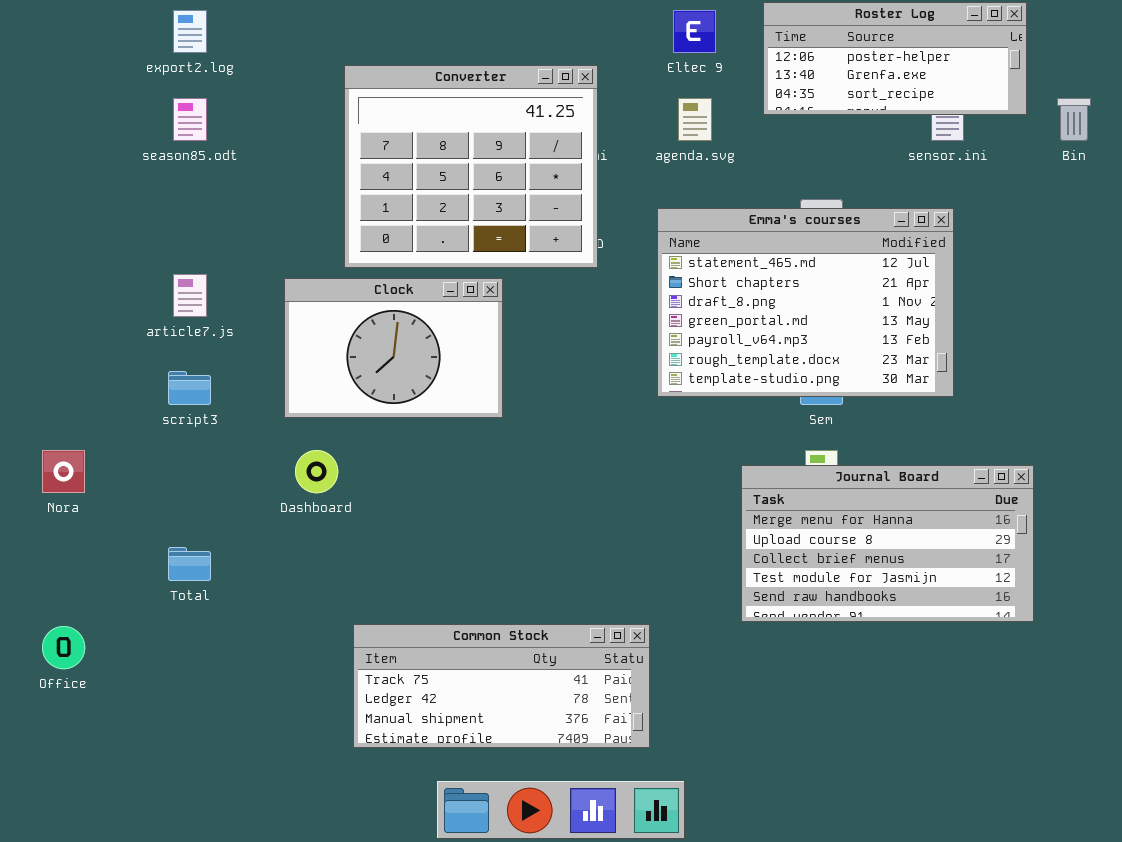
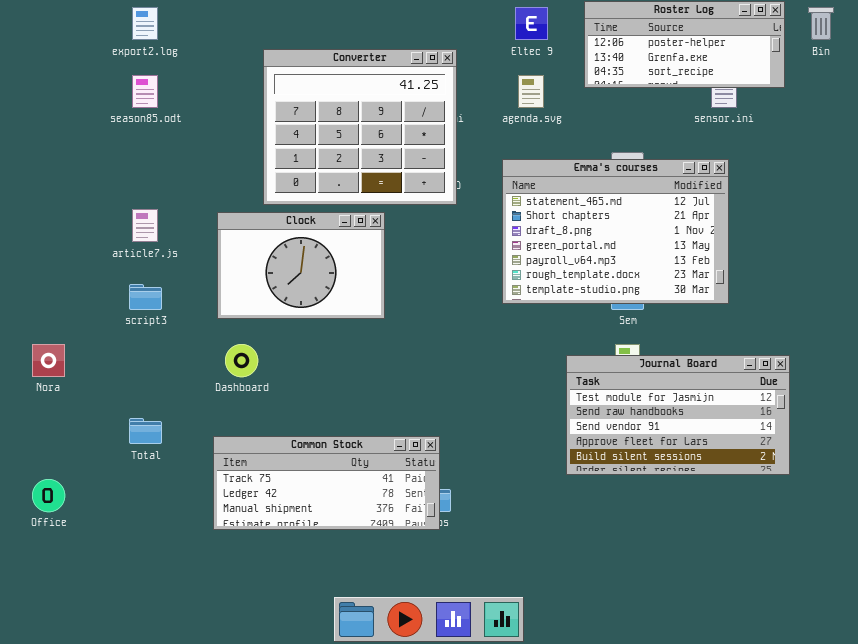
Bin: [1057,98,1091,141] -> [808,7,834,40], moved
Journal Board: [741,465,1034,622] -> [566,355,790,475], scrolled down 3 rows
Common Stock: [353,624,650,748] -> [213,436,440,530], moved

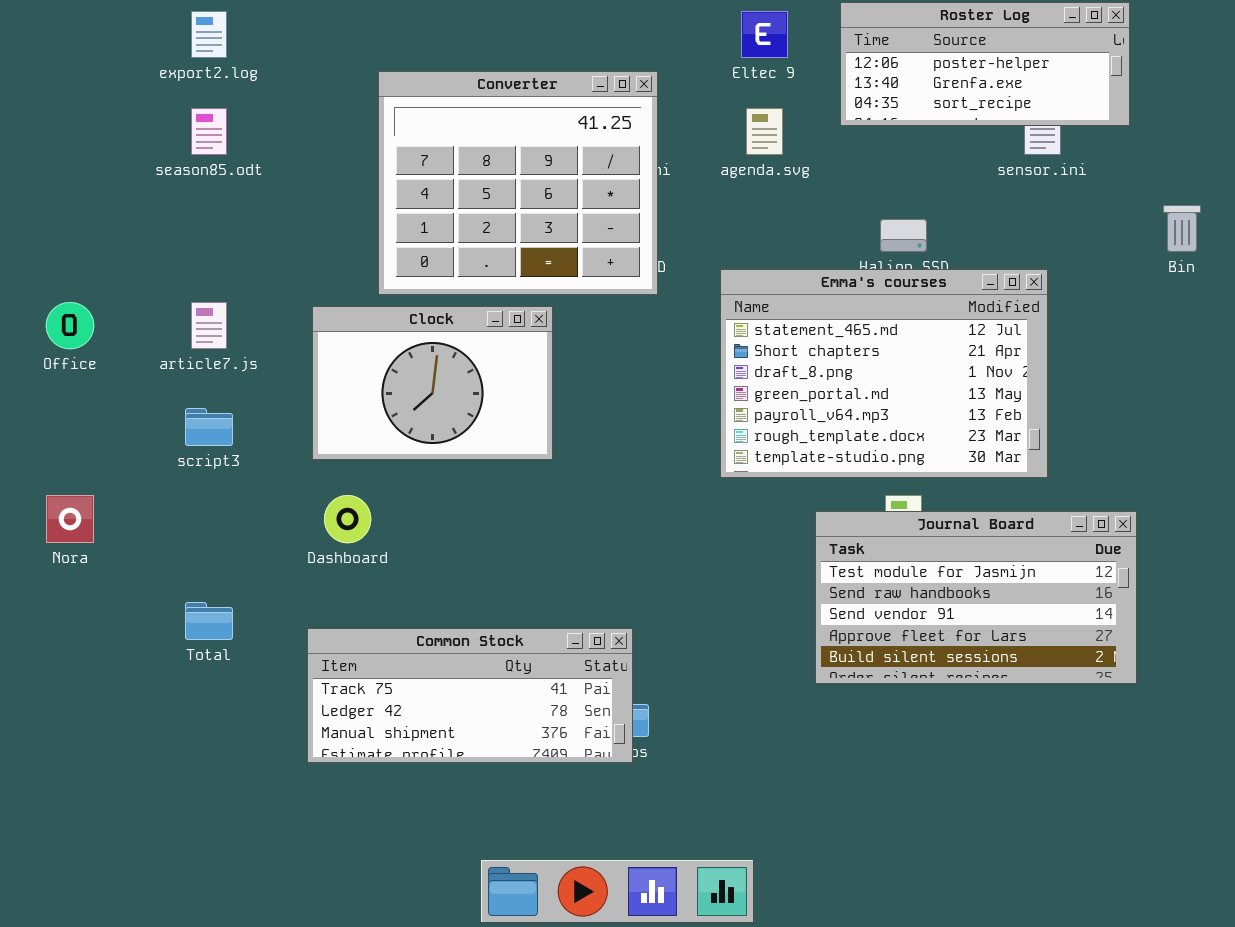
Bin: [808,7,834,40] -> [1163,205,1201,252], moved
Emma's courses: [502,159,729,304] -> [720,269,1048,478], moved
Office: [32,479,65,512] -> [46,302,94,349], moved

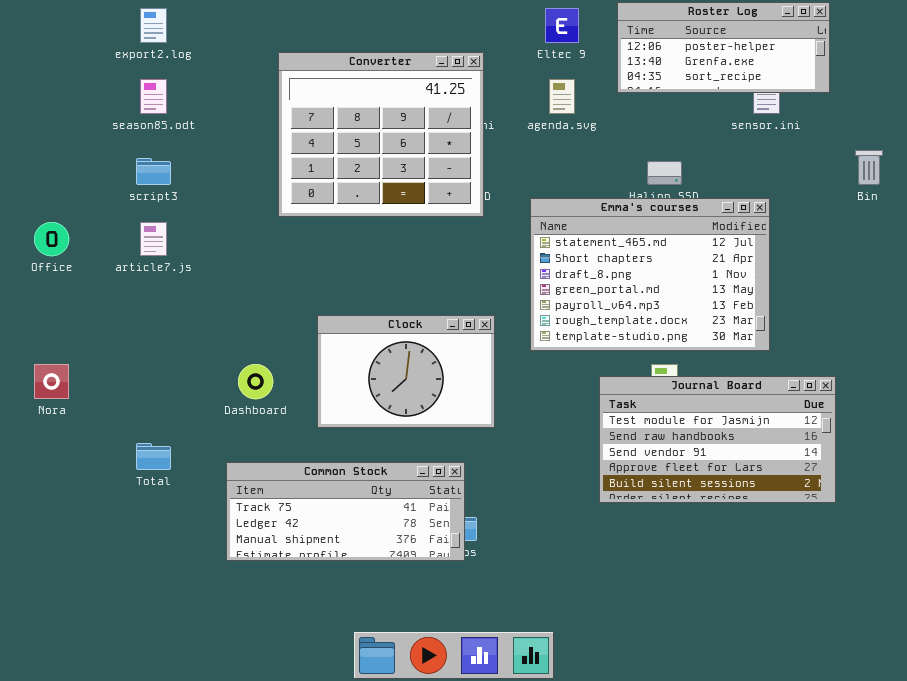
Clock: [312,306,553,460] -> [317,315,495,428], moved
script3: [185,408,233,446] -> [136,158,171,185], moved

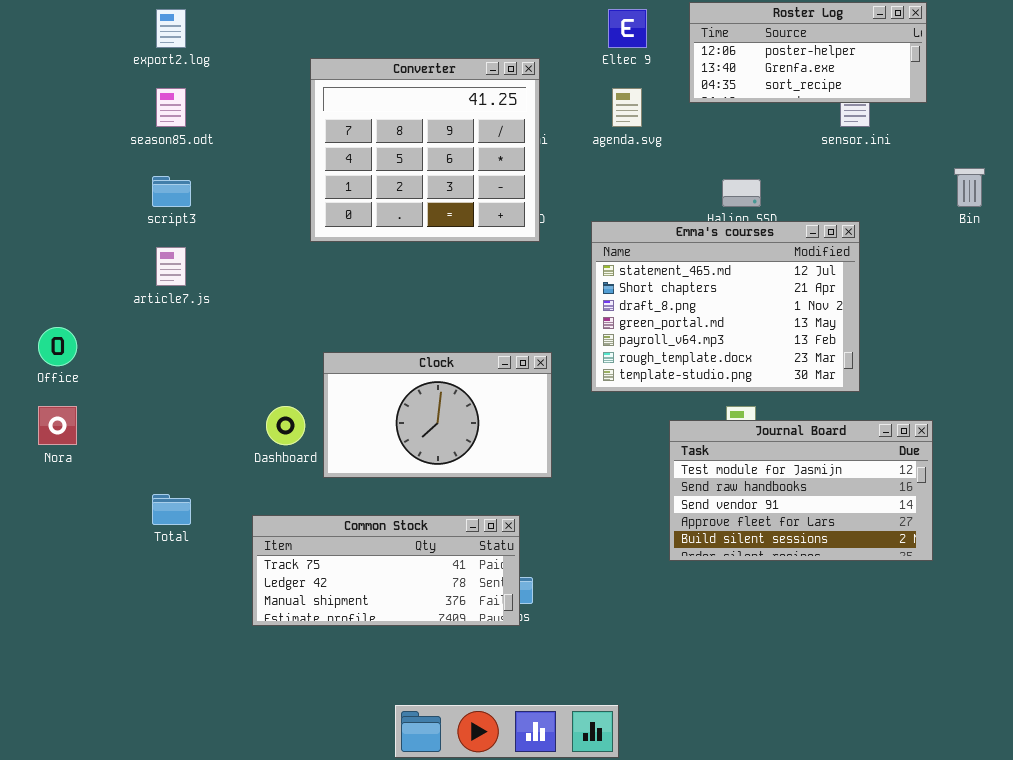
Office: [34,222,69,256] -> [38,327,77,366], moved
Clock: [317,315,495,428] -> [323,352,552,478], resized

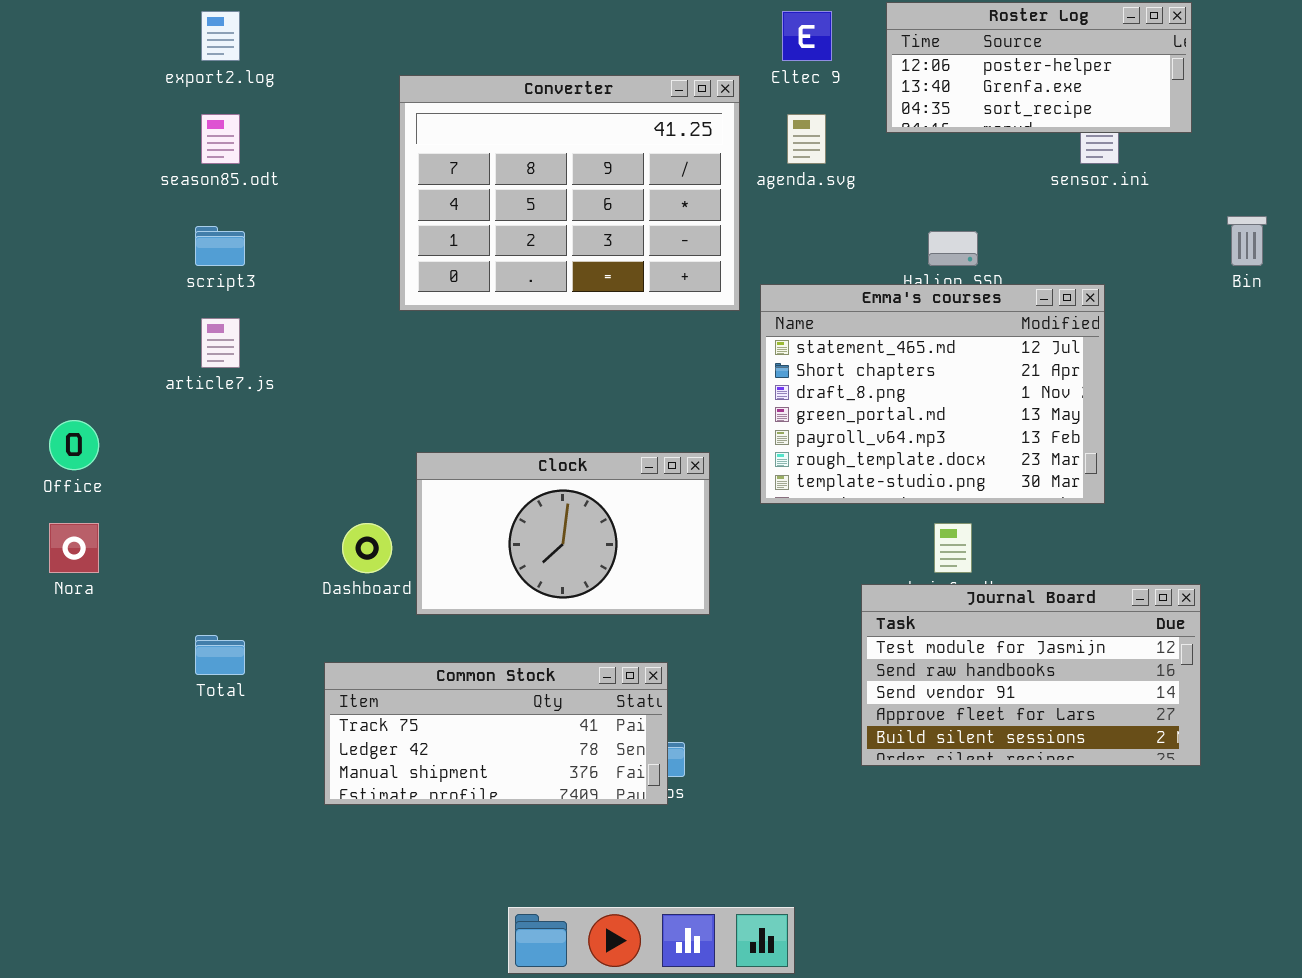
Converter: [310,58,540,242] -> [399,75,740,311], resized
Journal Board: [669,420,933,561] -> [861,584,1201,766], moved

